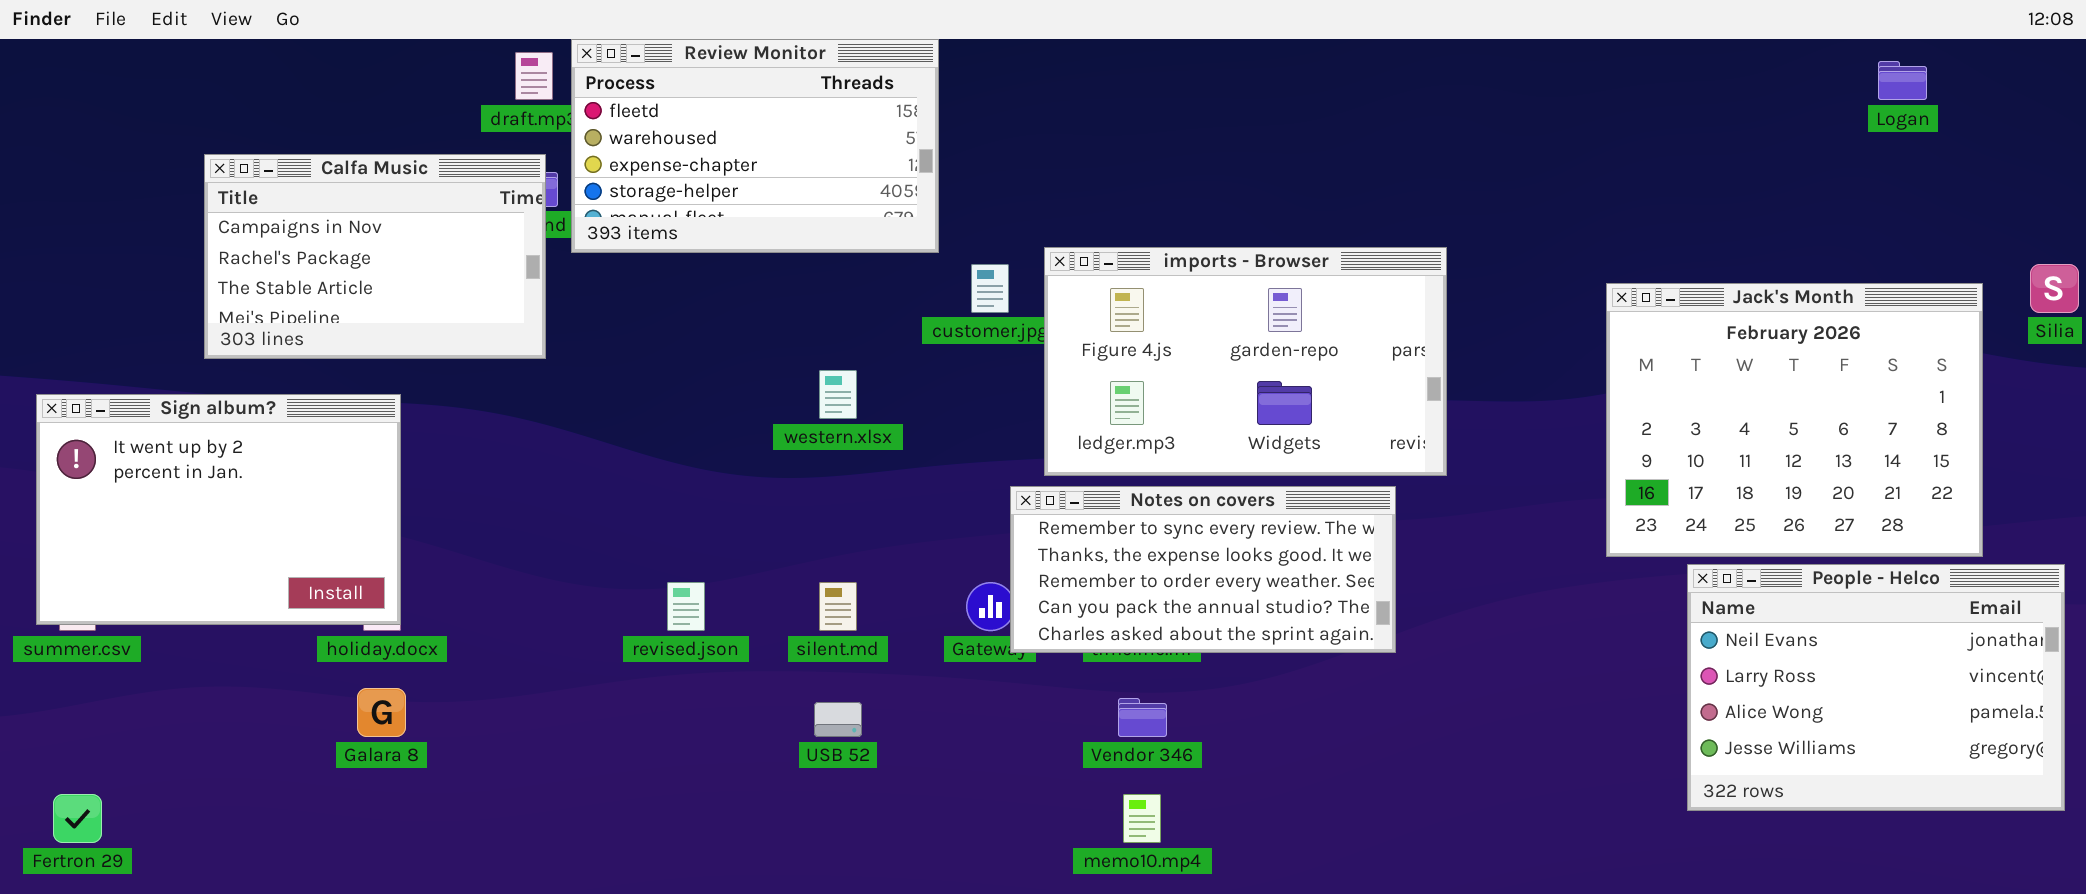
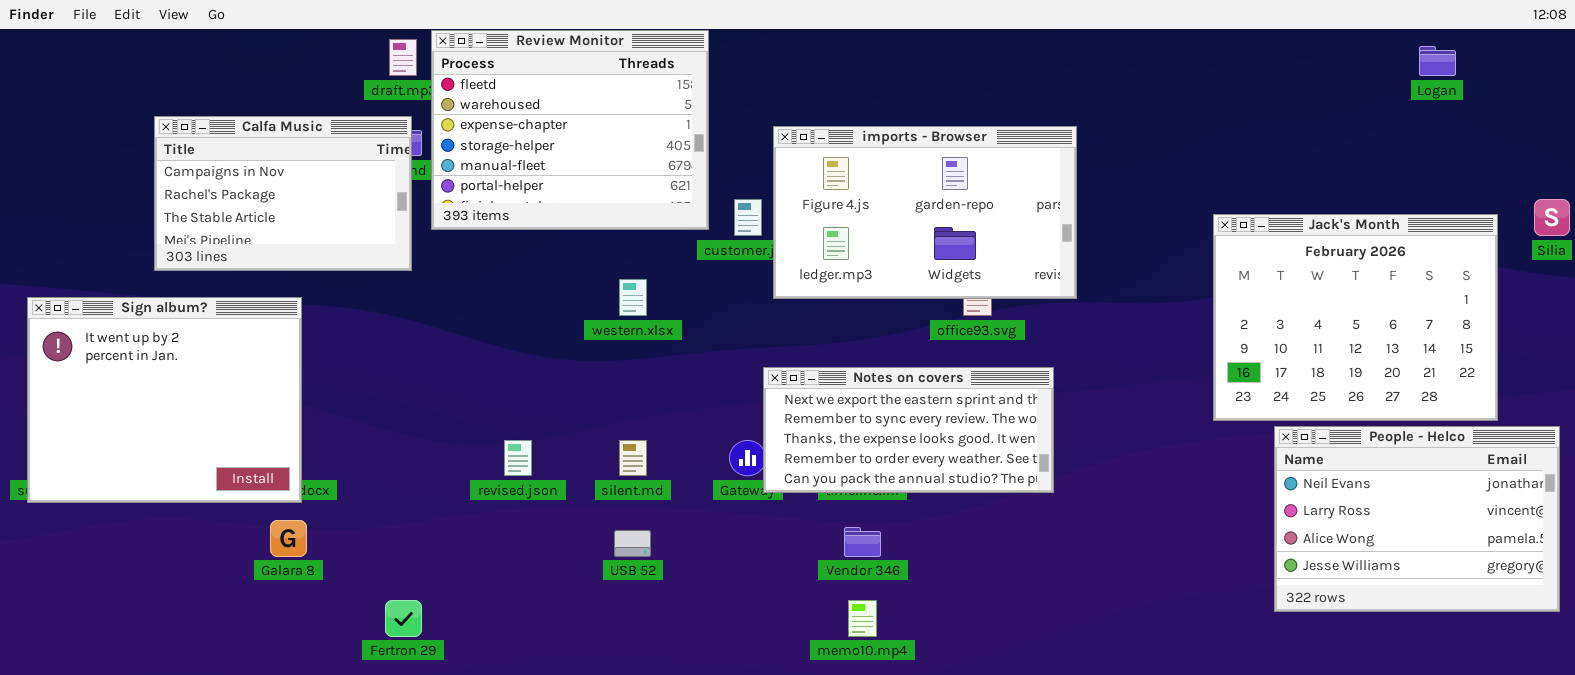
Review Monitor: [571,39,939,253] -> [431,30,709,230], resized
imports - Browser: [1044,247,1447,476] -> [773,126,1077,299], moved
Sign album?: [36,394,401,625] -> [27,297,302,503], resized
Notes on covers: [1010,486,1396,653] -> [763,367,1054,493], scrolled up 1 row
Fertron 29: [53,794,102,843] -> [385,600,422,637], moved

